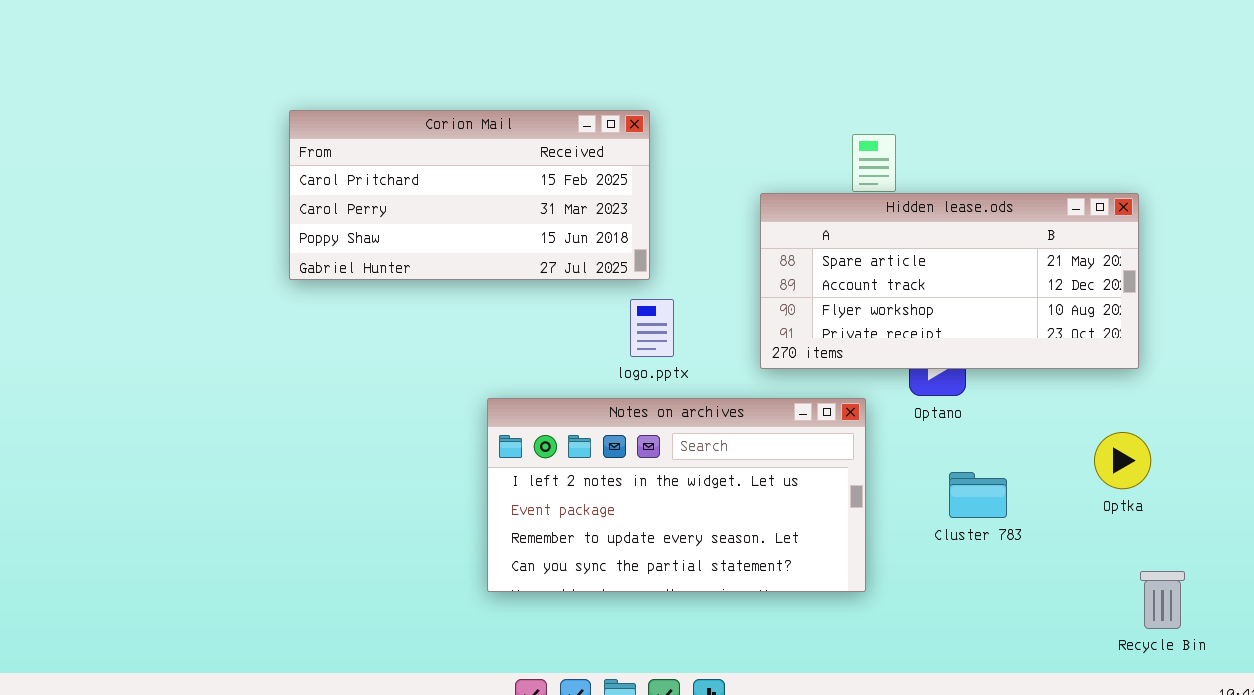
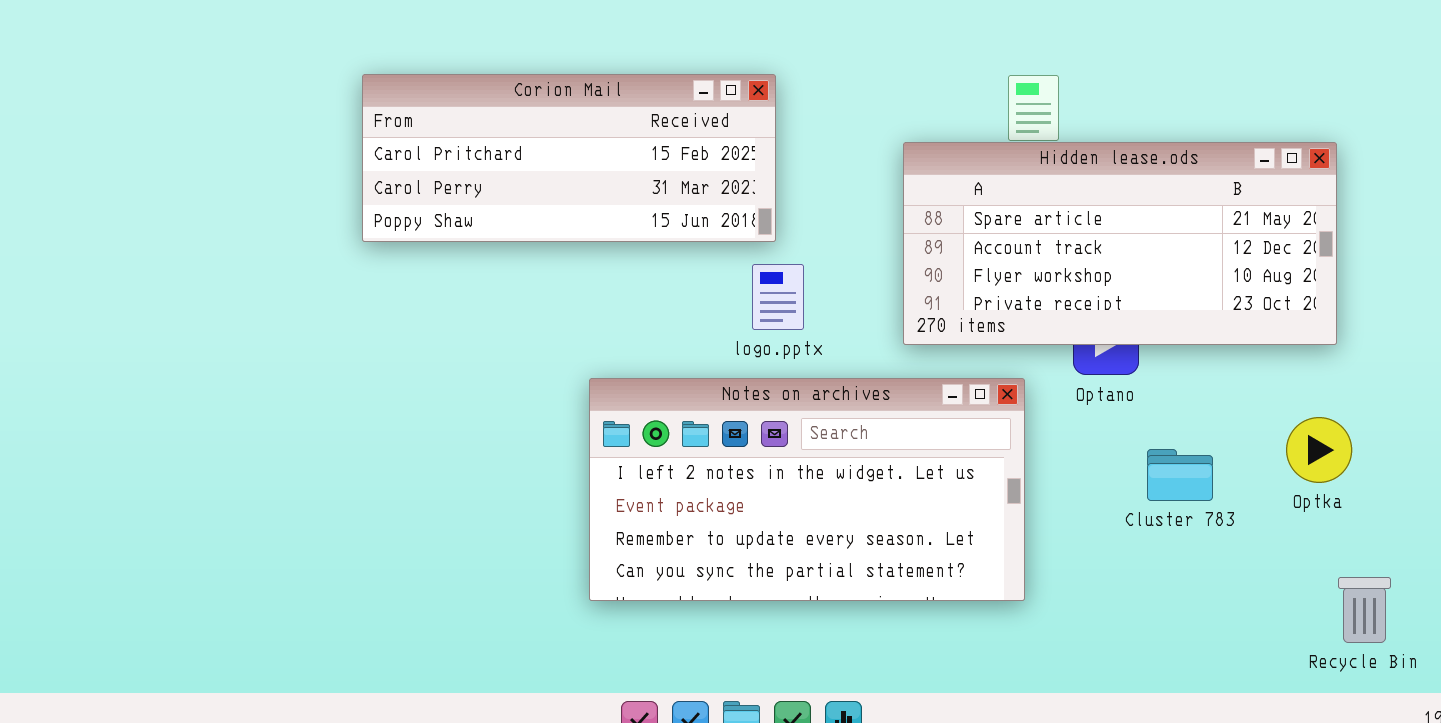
Corion Mail: [289,110,650,280] -> [362,74,776,242], resized
Cluster 783: [949,472,1007,518] -> [1147,449,1213,501], moved

